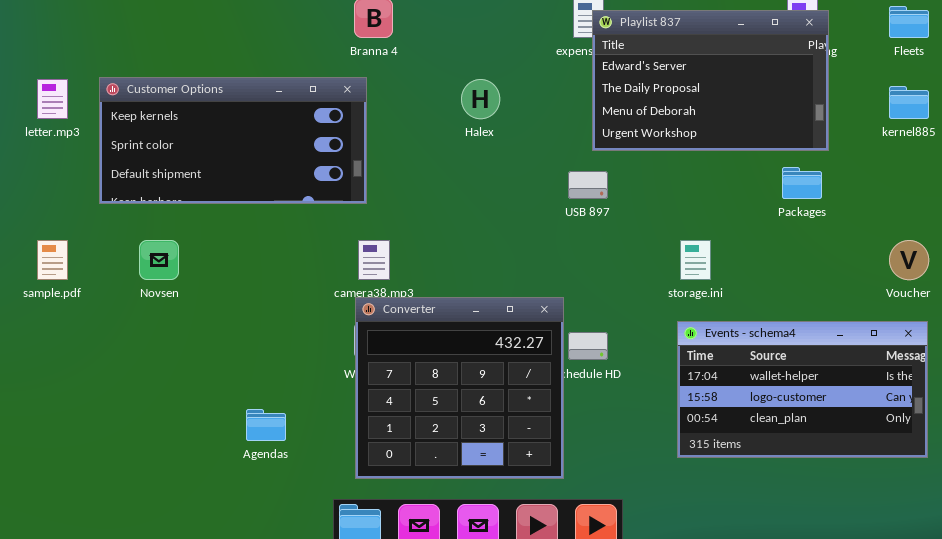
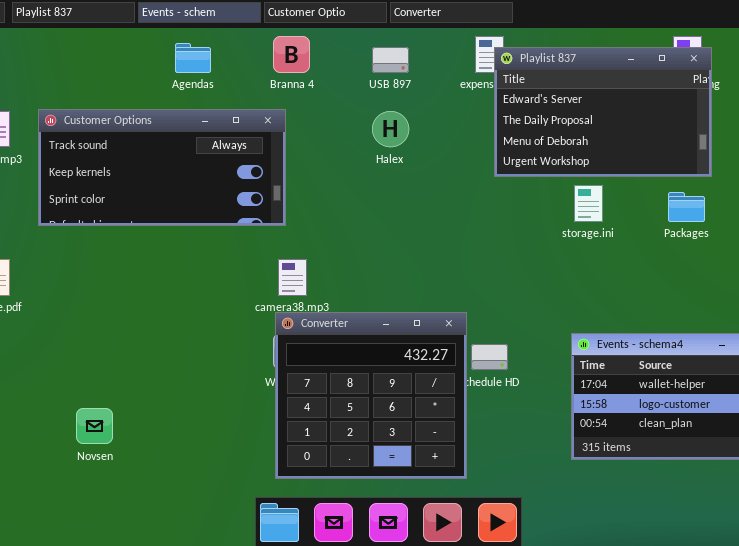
Customer Options: [99,77,367,204] -> [38,109,286,226], scrolled up 1 row
USB 897: [568,171,608,199] -> [372,47,409,73], moved
Novsen: [139,240,179,280] -> [76,408,113,444], moved
storage.ini: [680,240,711,280] -> [574,185,603,222], moved
Agendas: [246,409,286,441] -> [175,43,211,73], moved

